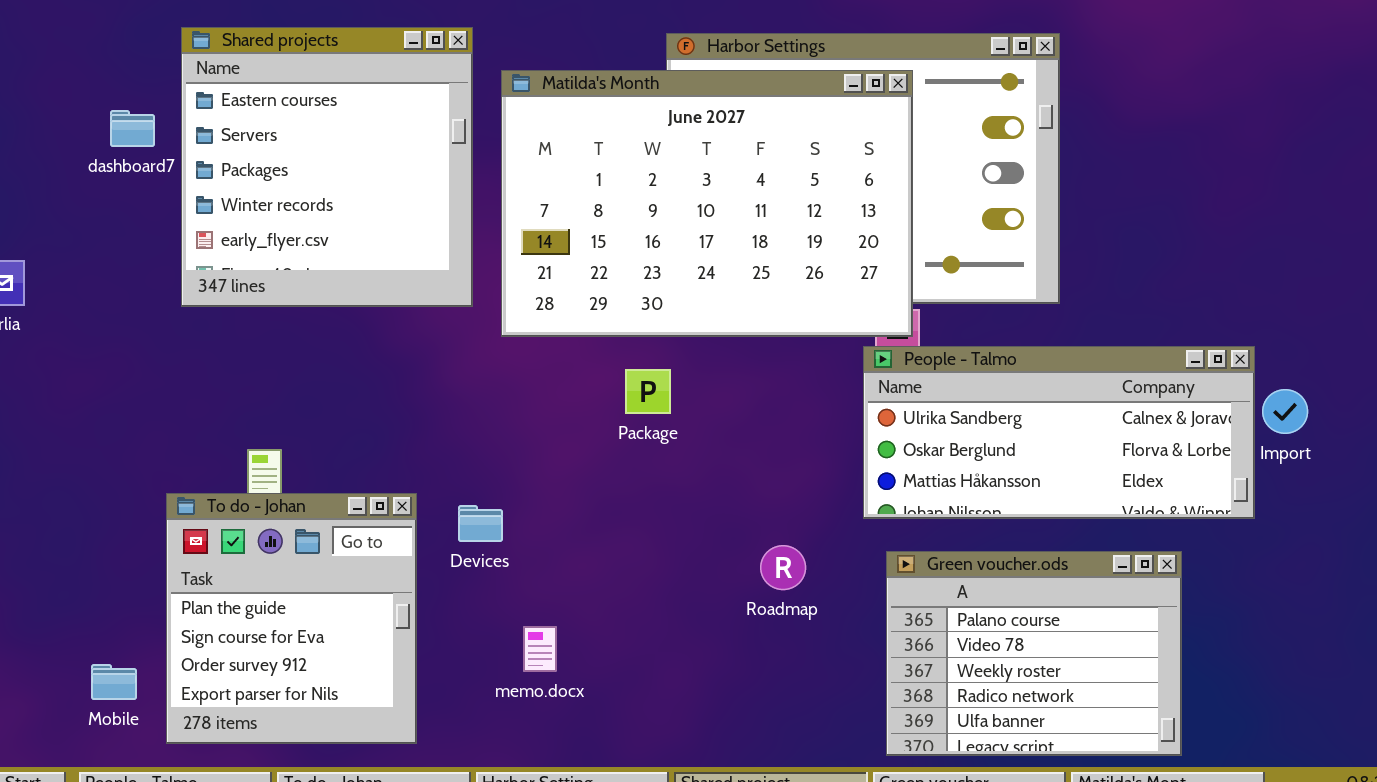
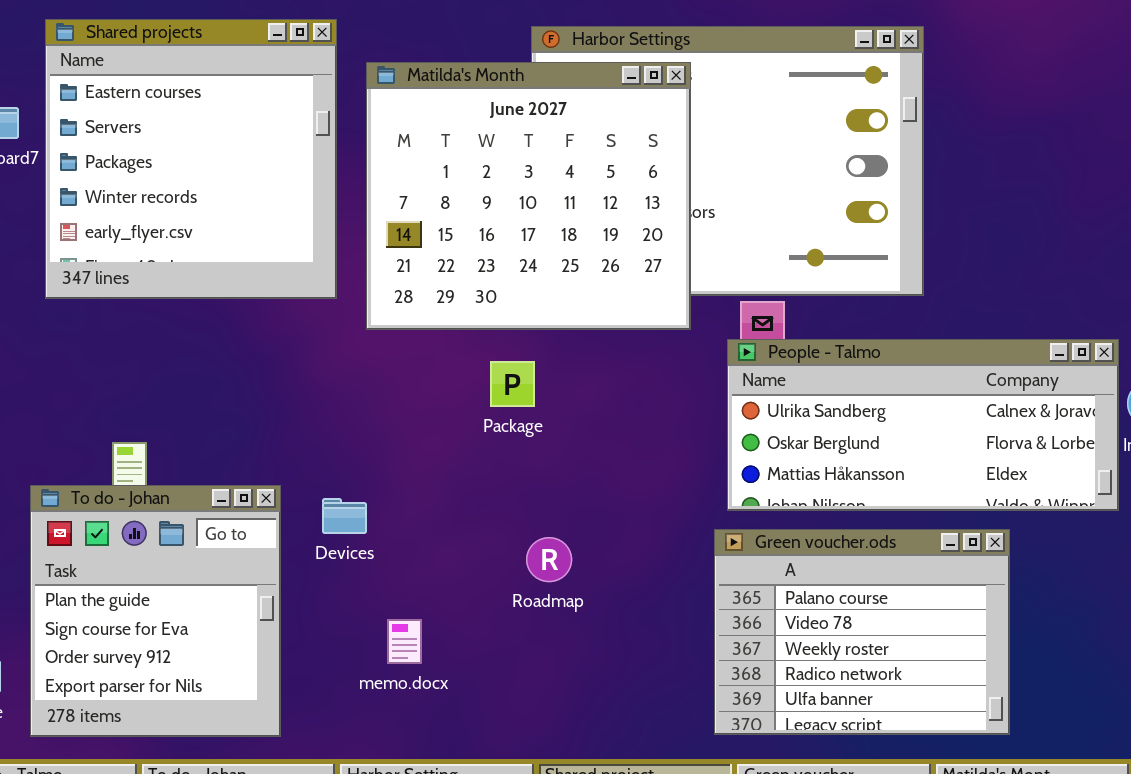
Matilda's Month: [501,70,913,337] -> [366,62,691,330], resized
Roadmap: [760,545,806,590] -> [526,537,572,582], moved
Green voucher.ods: [886,551,1182,756] -> [714,529,1010,735], moved

